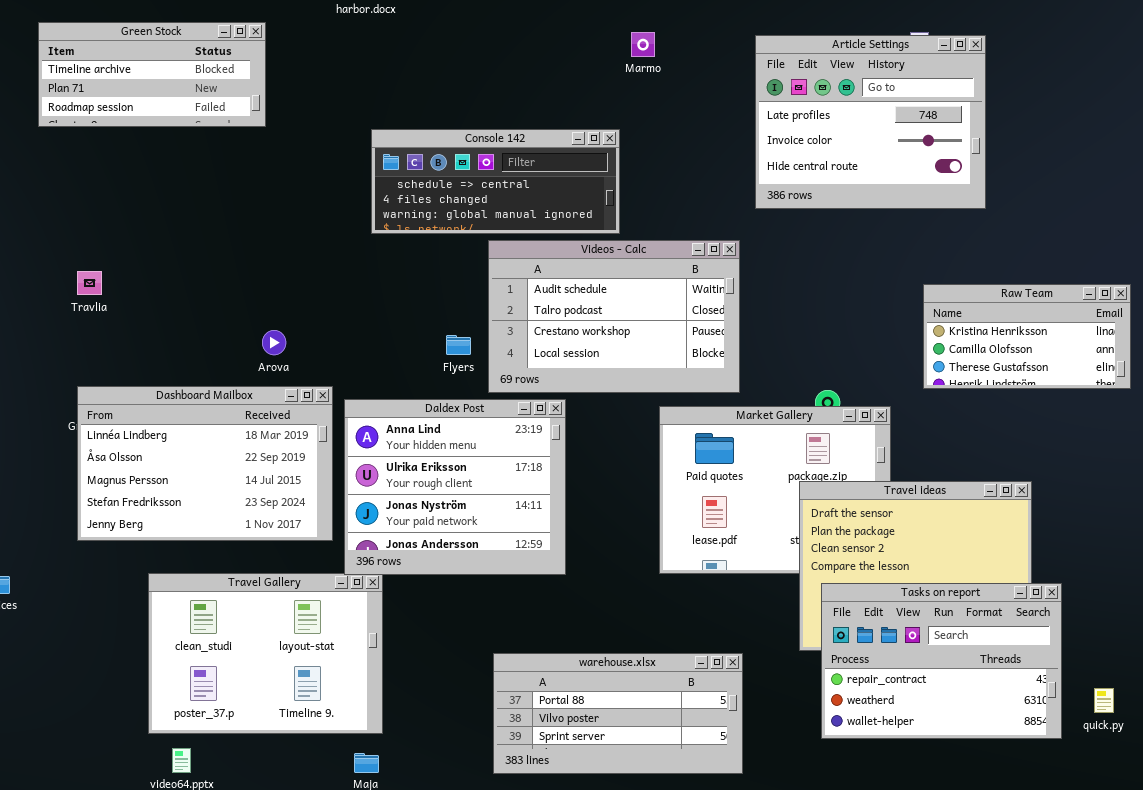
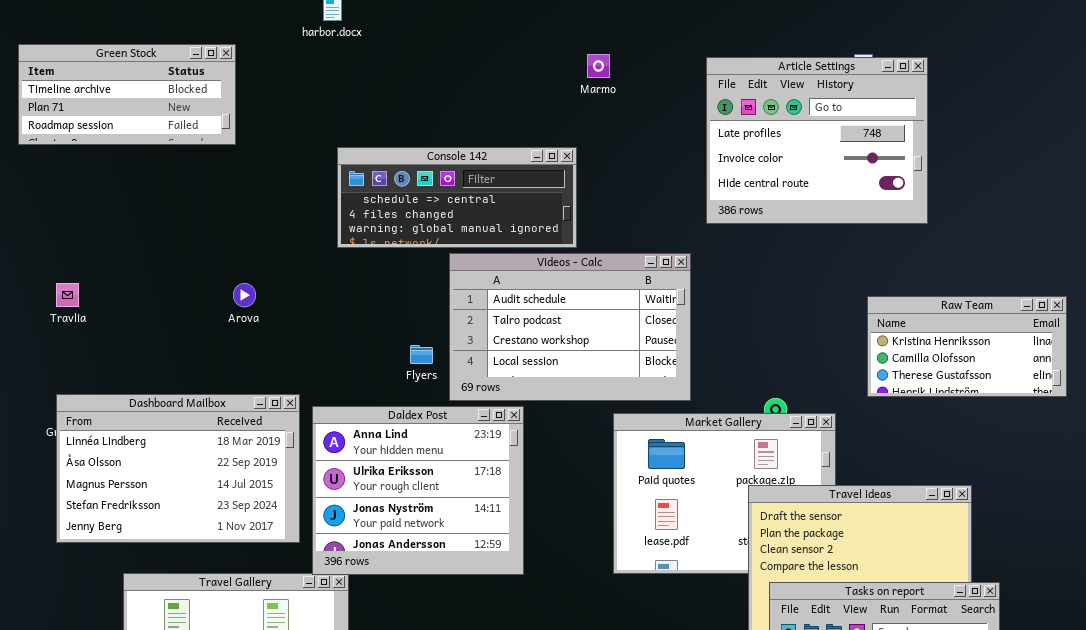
Arova: [262,330,286,355] -> [233,283,256,307], moved

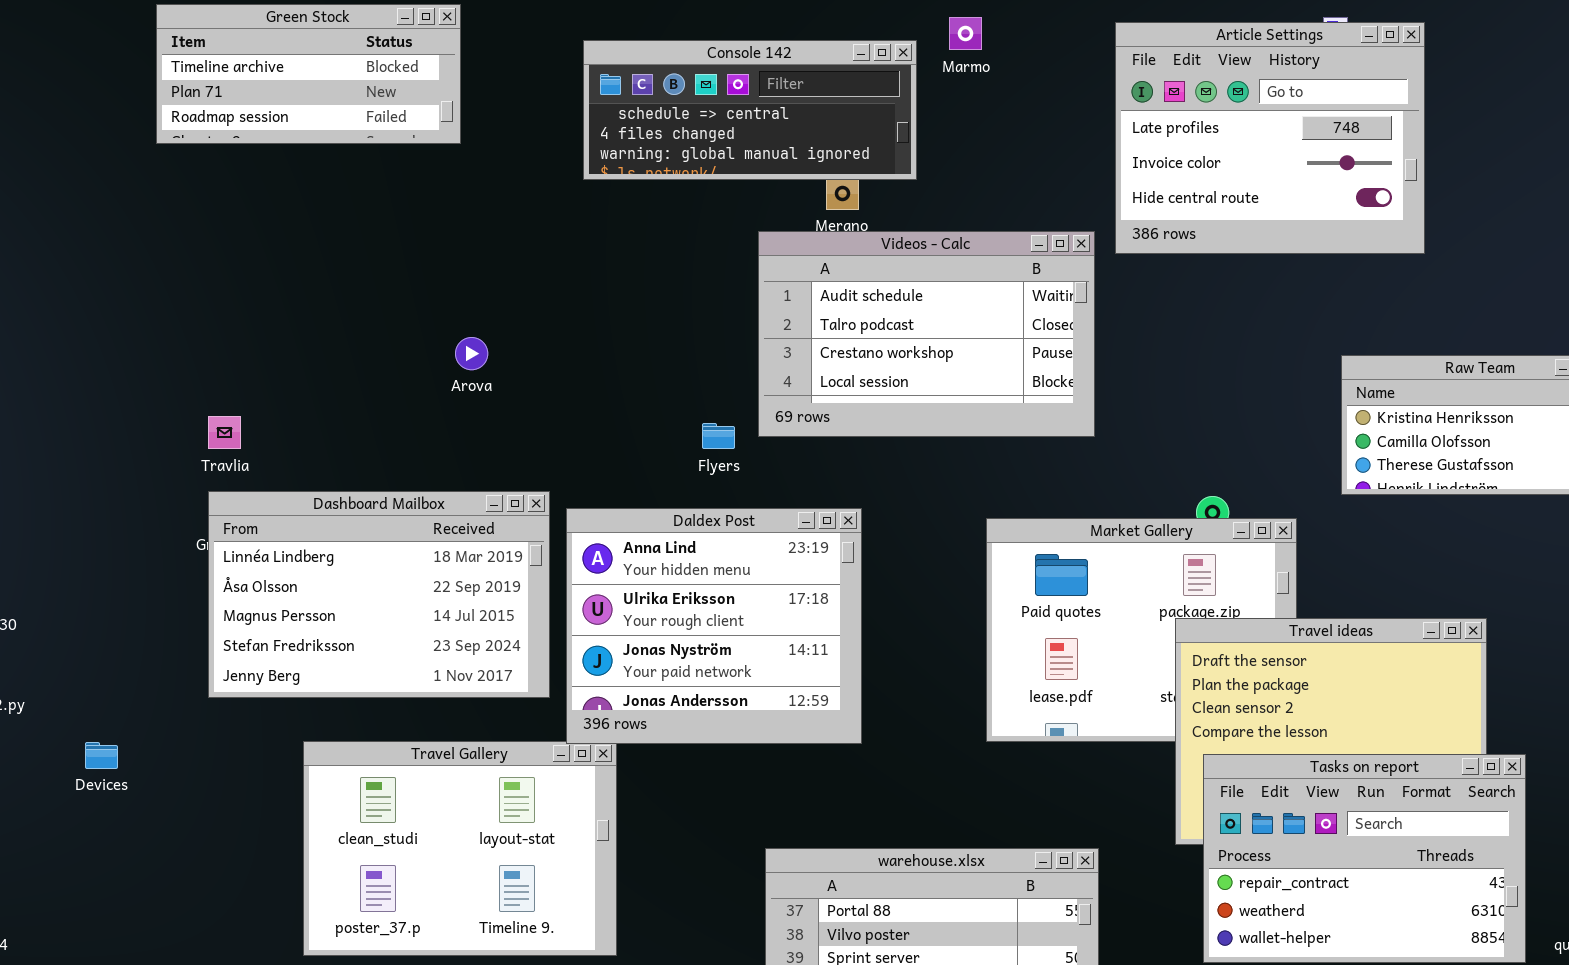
Console 142: [337,147,577,248] -> [583,40,917,180], moved
Videos - Calc: [449,253,691,401] -> [758,231,1095,437], moved
Travlia: [56,283,79,307] -> [208,416,241,449], moved

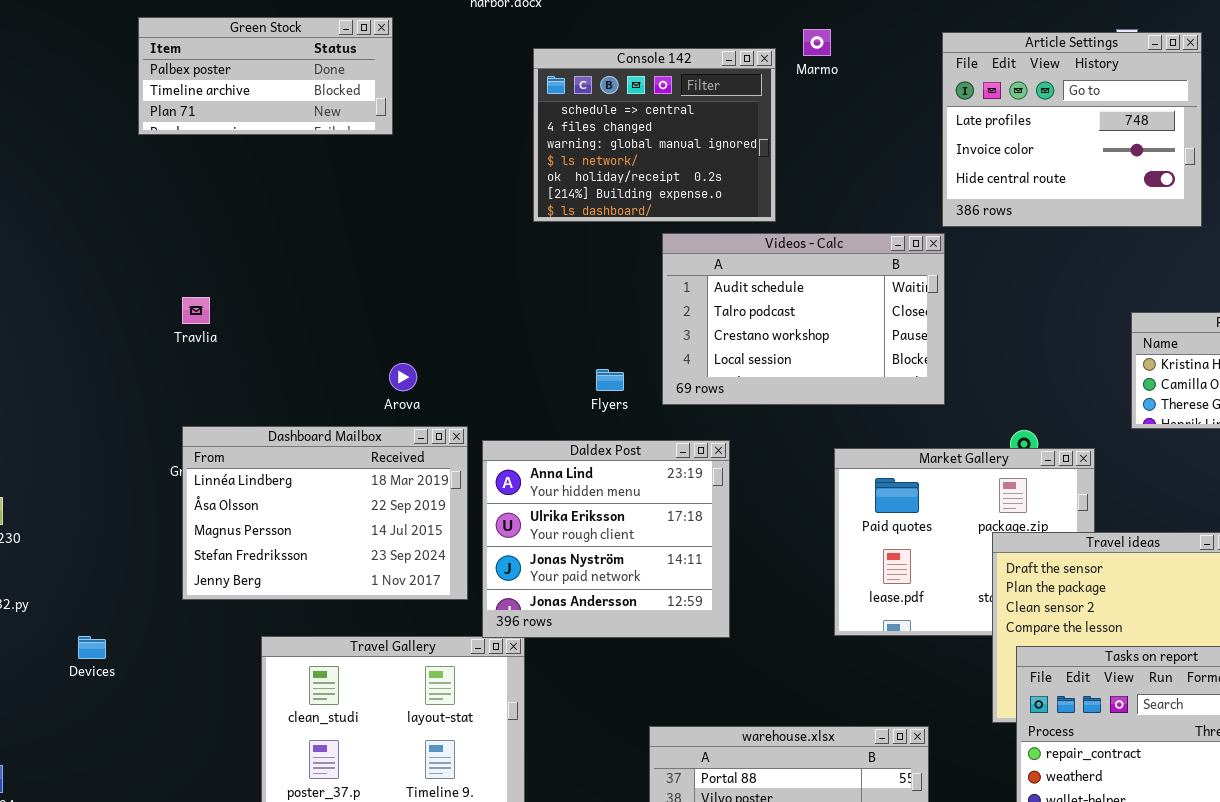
Green Stock: [156,4,461,144] -> [138,17,393,135], scrolled up 1 row
Console 142: [583,40,917,180] -> [533,48,776,222], resized
Videos - Calc: [758,231,1095,437] -> [662,233,945,405], moved
Arova: [455,337,488,370] -> [389,363,417,391], moved
Travlia: [208,416,241,449] -> [182,297,210,324], moved

